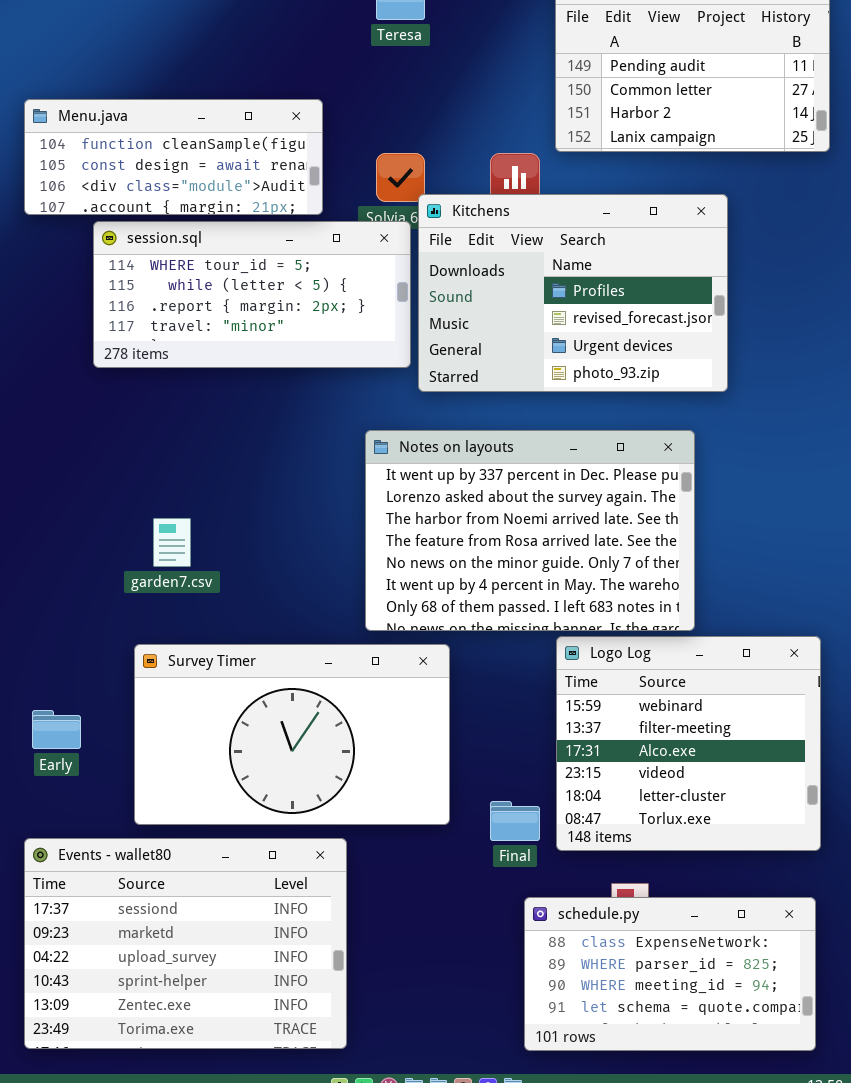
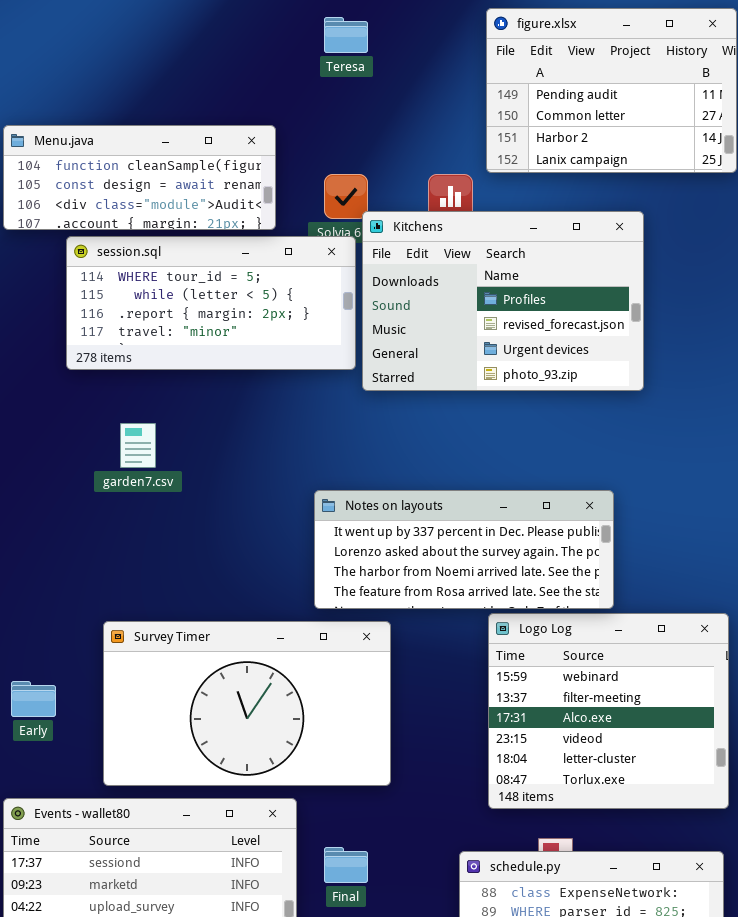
Notes on layouts: [365,430,695,631] -> [314,490,614,609], resized
garden7.csv: [153,518,191,567] -> [120,423,156,468], moved
Final: [490,801,540,841] -> [324,847,368,883], moved

